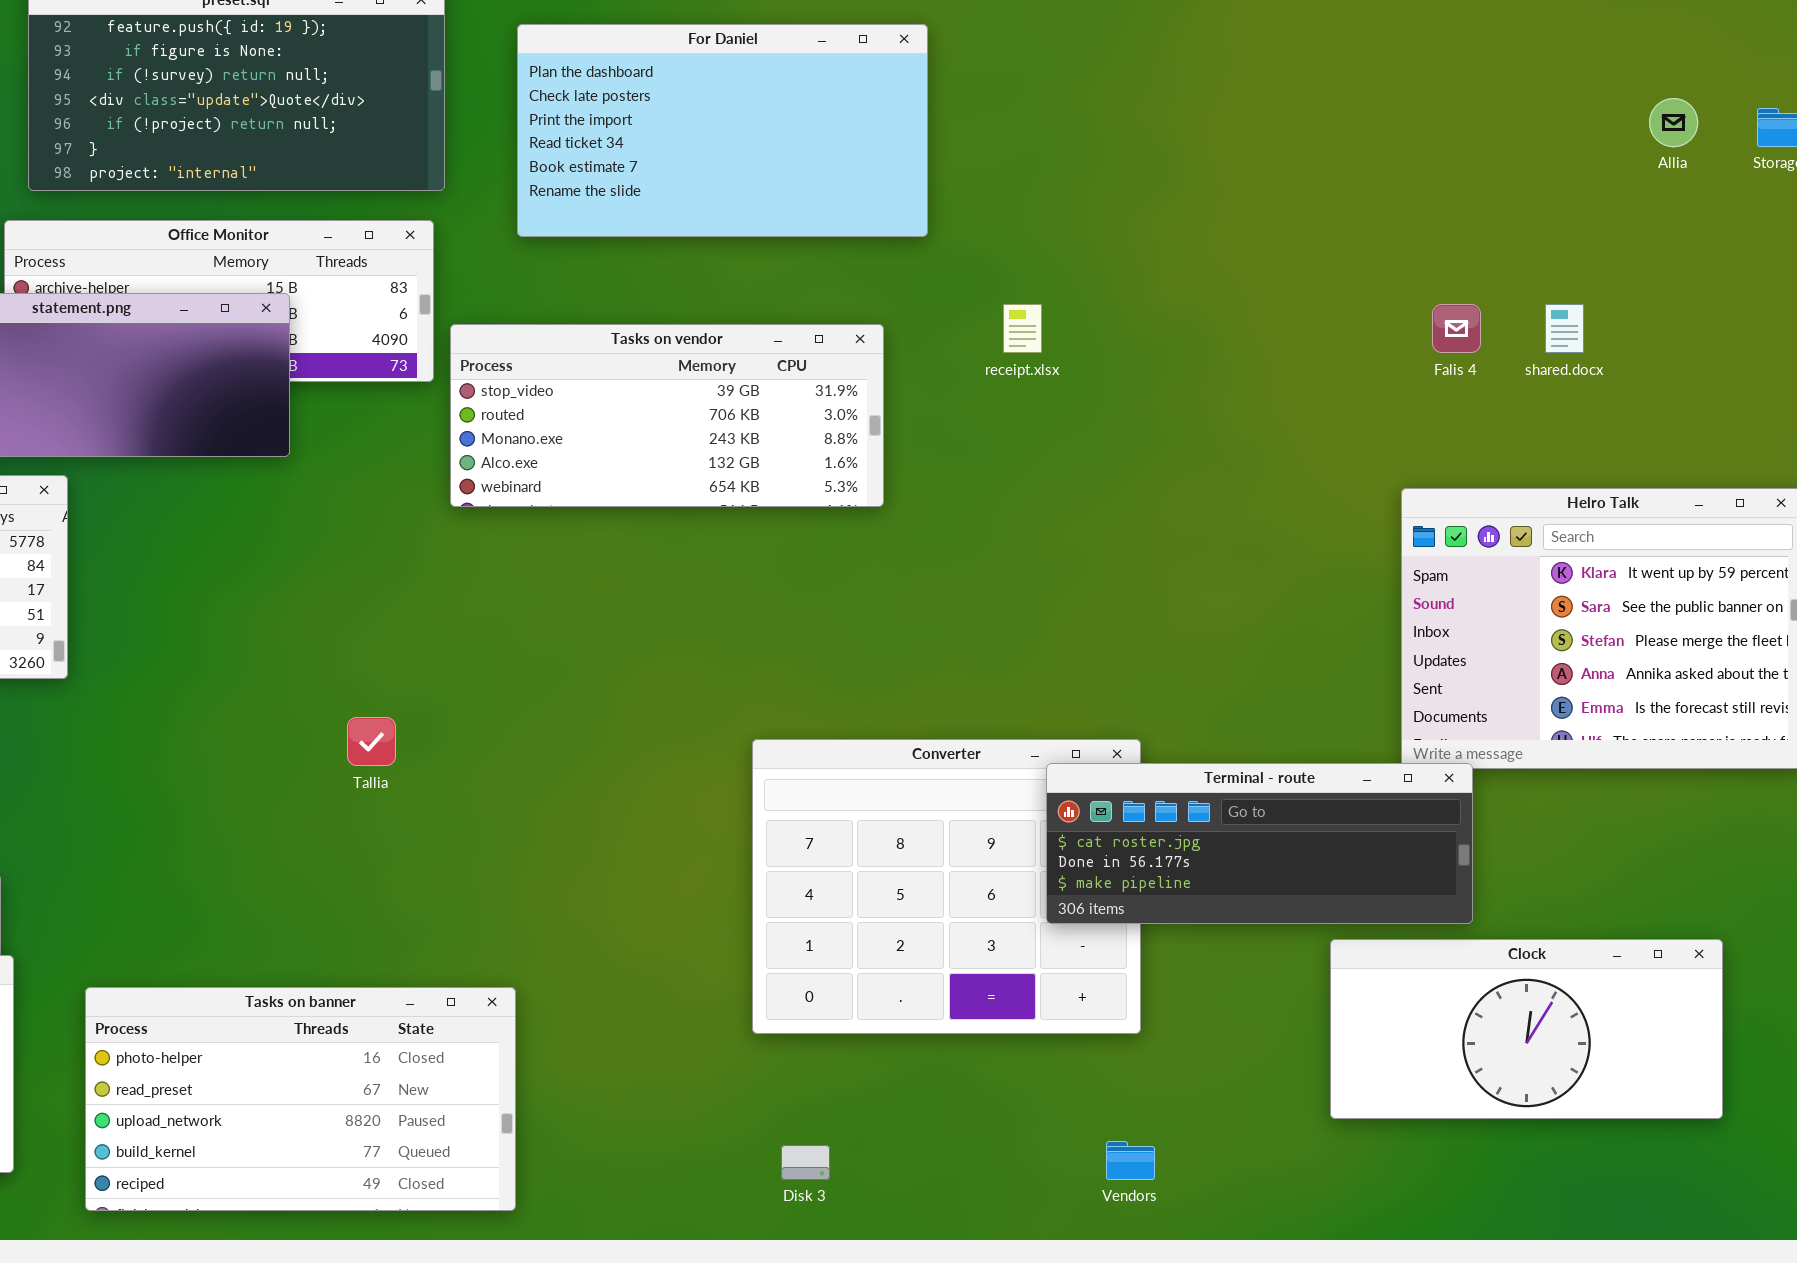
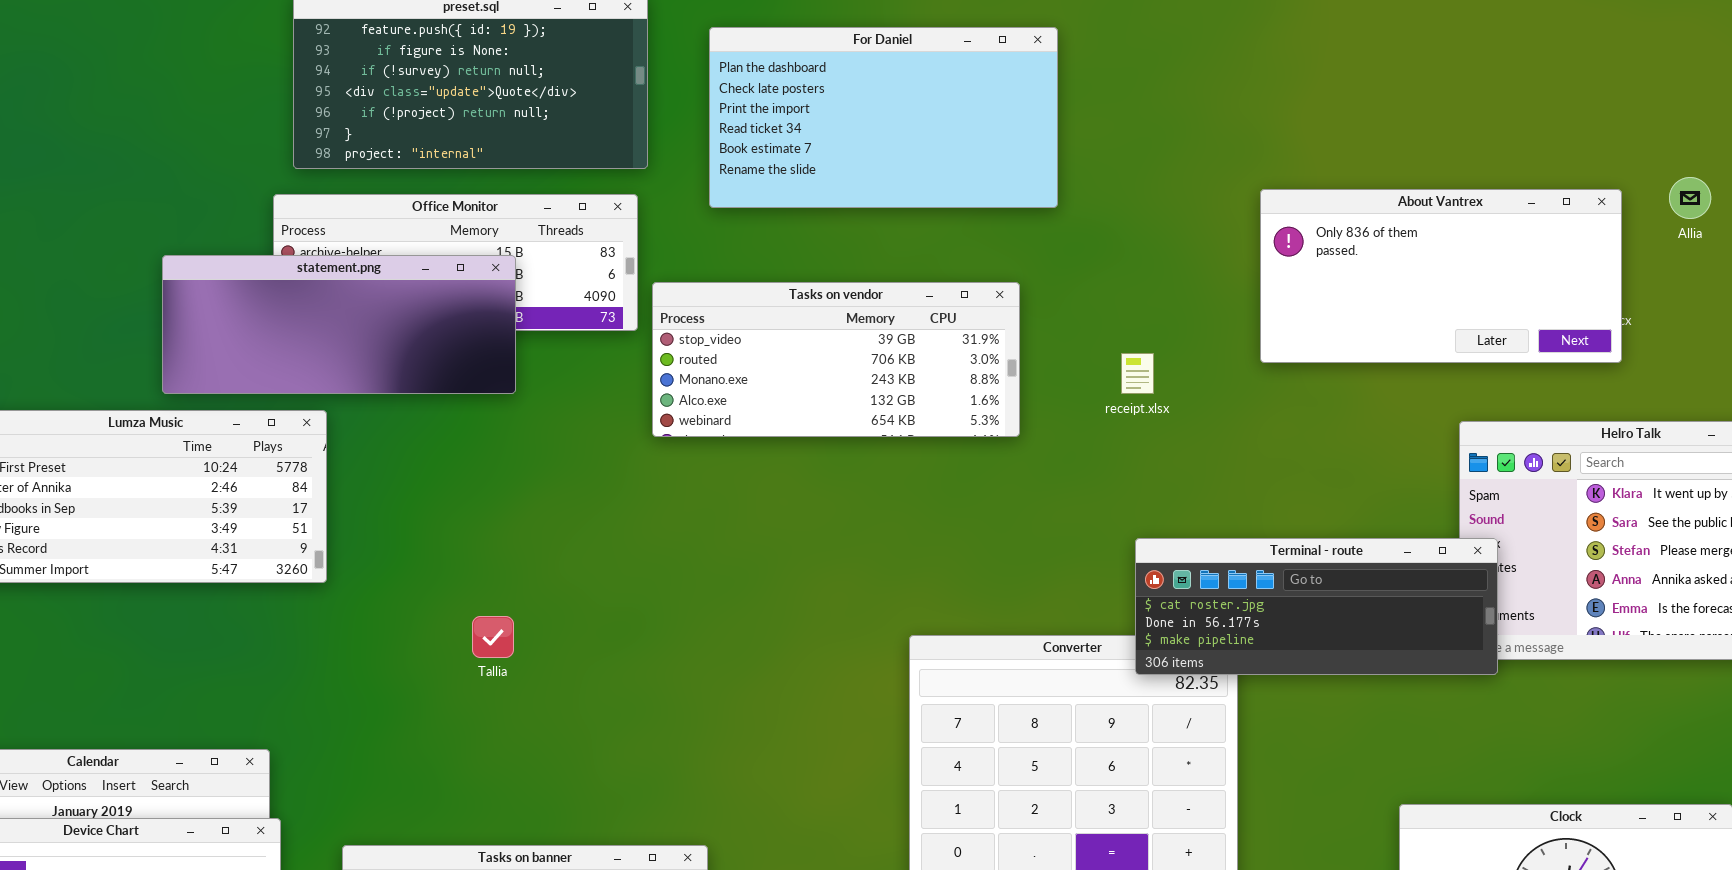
Allia: [1649,98,1698,147] -> [1669,177,1711,219], moved
About Vantrex: none -> [1260,189,1622,363], opened
receipt.xlsx: [1003,304,1042,353] -> [1121,353,1154,394], moved
Tallia: [347,717,396,766] -> [472,616,514,658], moved
Terminal - route: [1046,763,1473,924] -> [1135,538,1498,675], moved

